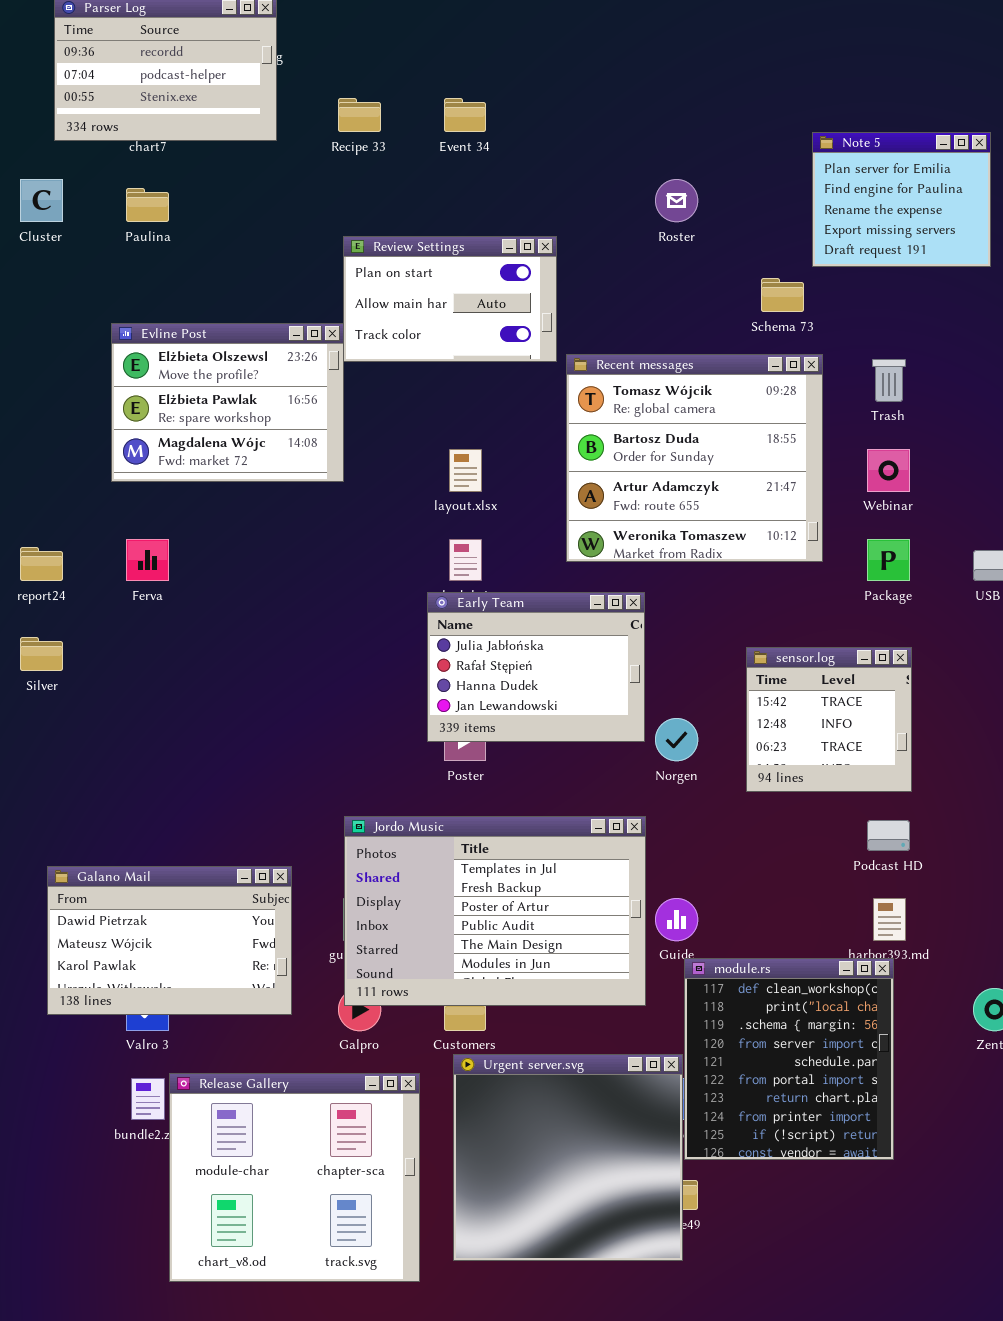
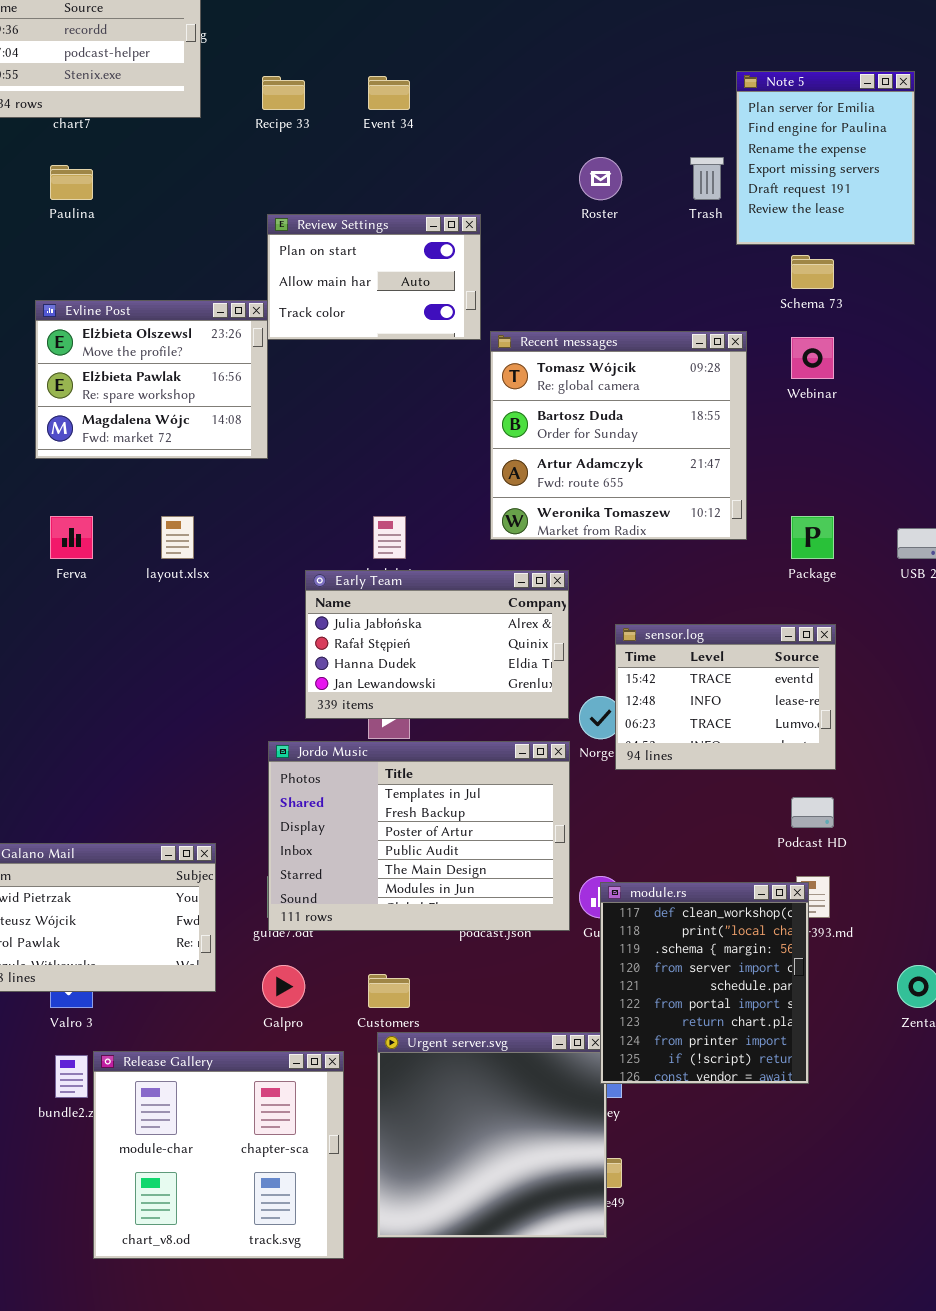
Note 5: [812,132,991,267] -> [736,71,915,245], resized
Schema 73: [761,278,804,312] -> [791,255,834,289], moved
Trash: [872,359,906,402] -> [690,157,724,200], moved
layout.xlsx: [449,449,482,492] -> [161,516,194,559], moved
Webinar: [867,449,910,492] -> [791,337,834,379], moved
Early Team: [427,592,645,742] -> [305,570,569,719], resized
sensor.log: [746,647,912,792] -> [615,624,836,770], resized
Jordo Music: [344,816,646,1006] -> [268,741,570,931], moved
module.rs: [684,958,894,1160] -> [600,882,809,1084], moved

